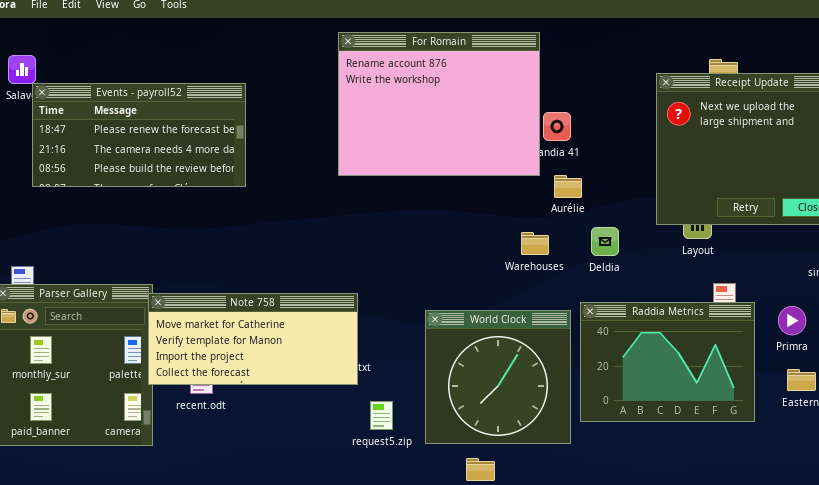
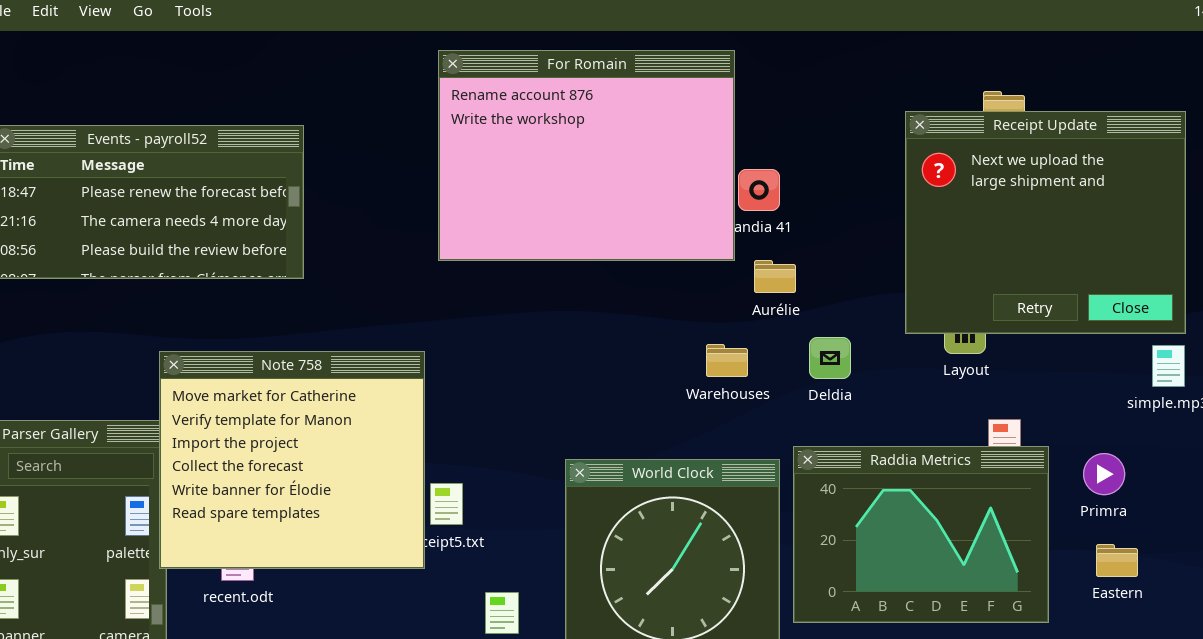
Note 758: [148,293,358,385] -> [159,351,425,569], resized

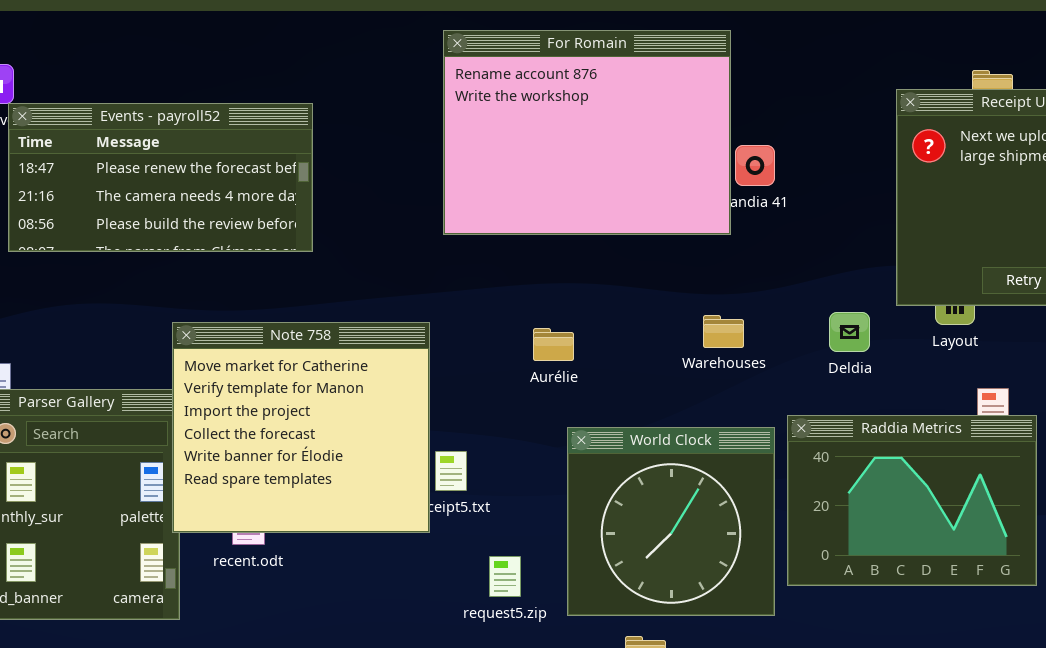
Aurélie: [754,260,796,293] -> [533,328,574,361], moved
Deldia: [809,337,851,379] -> [829,312,870,352], moved

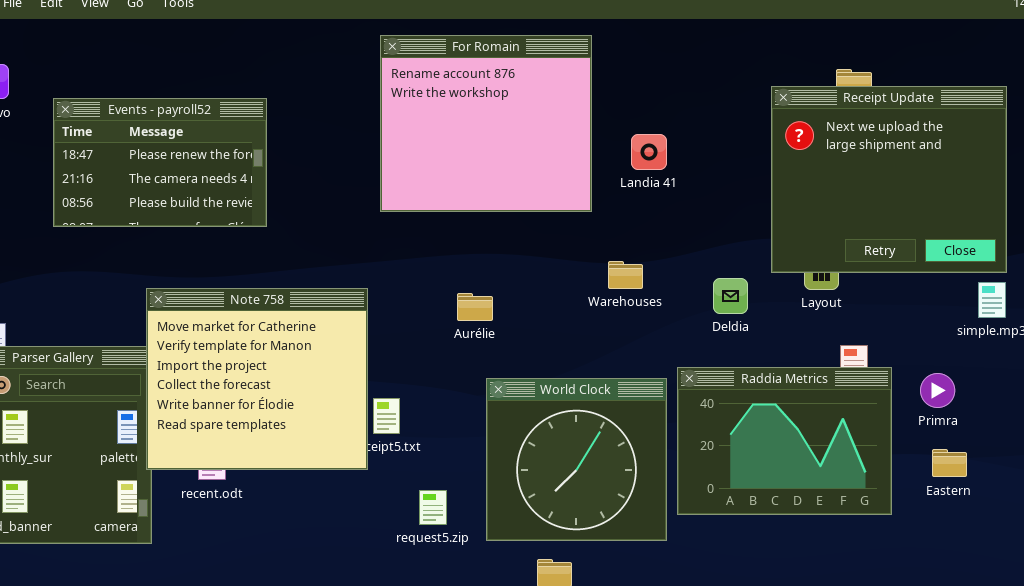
For Romain: [443,30,731,235] -> [380,35,592,212], resized
Events - payroll52: [8,103,313,252] -> [53,98,267,227], resized
Warehouses: [703,315,744,348] -> [608,261,643,289], moved

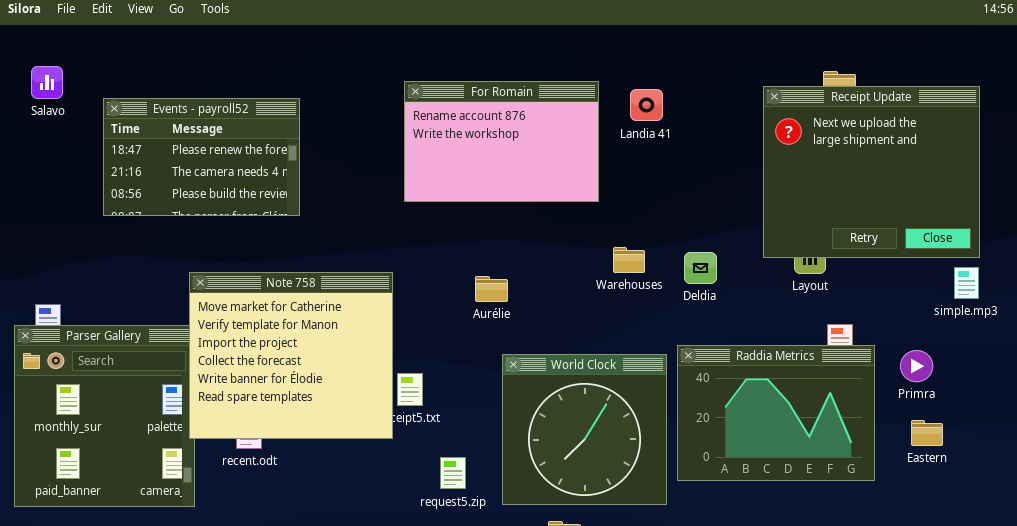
For Romain: [380,35,592,212] -> [404,81,599,202], resized
Landia 41: [631,134,667,170] -> [630,89,663,121], moved
Deldia: [713,278,748,314] -> [684,252,717,284], moved

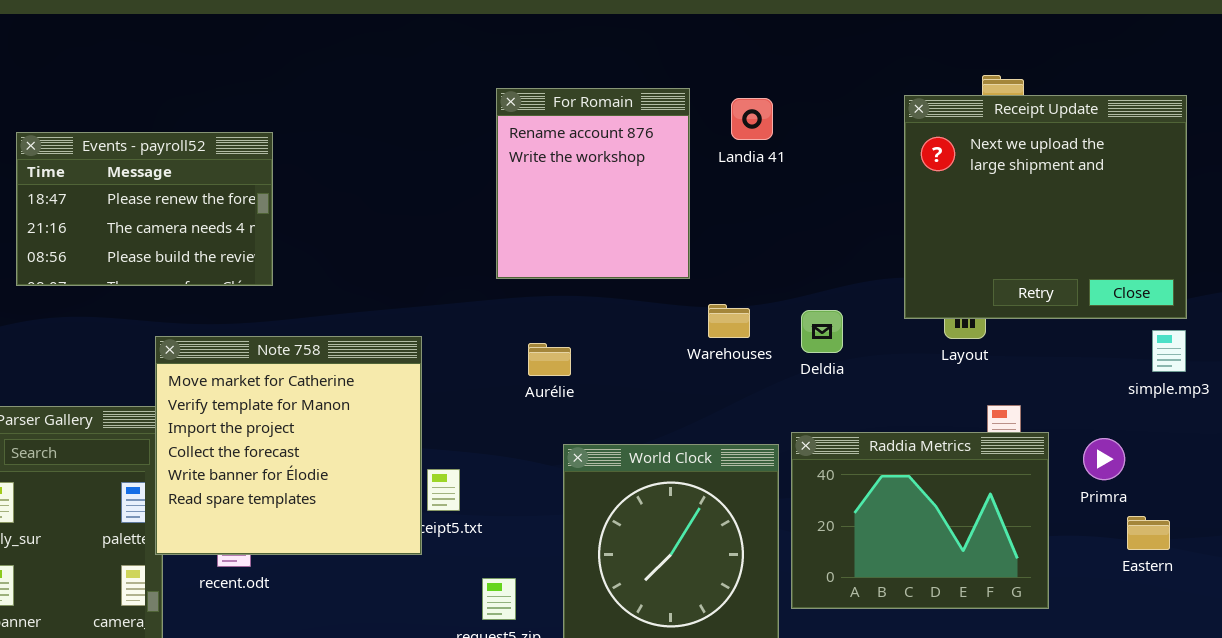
For Romain: [404,81,599,202] -> [496,88,690,279], resized
Events - payroll52: [103,98,300,216] -> [16,132,273,286], moved
Eastern: [911,420,943,446] -> [1127,516,1170,550], moved

